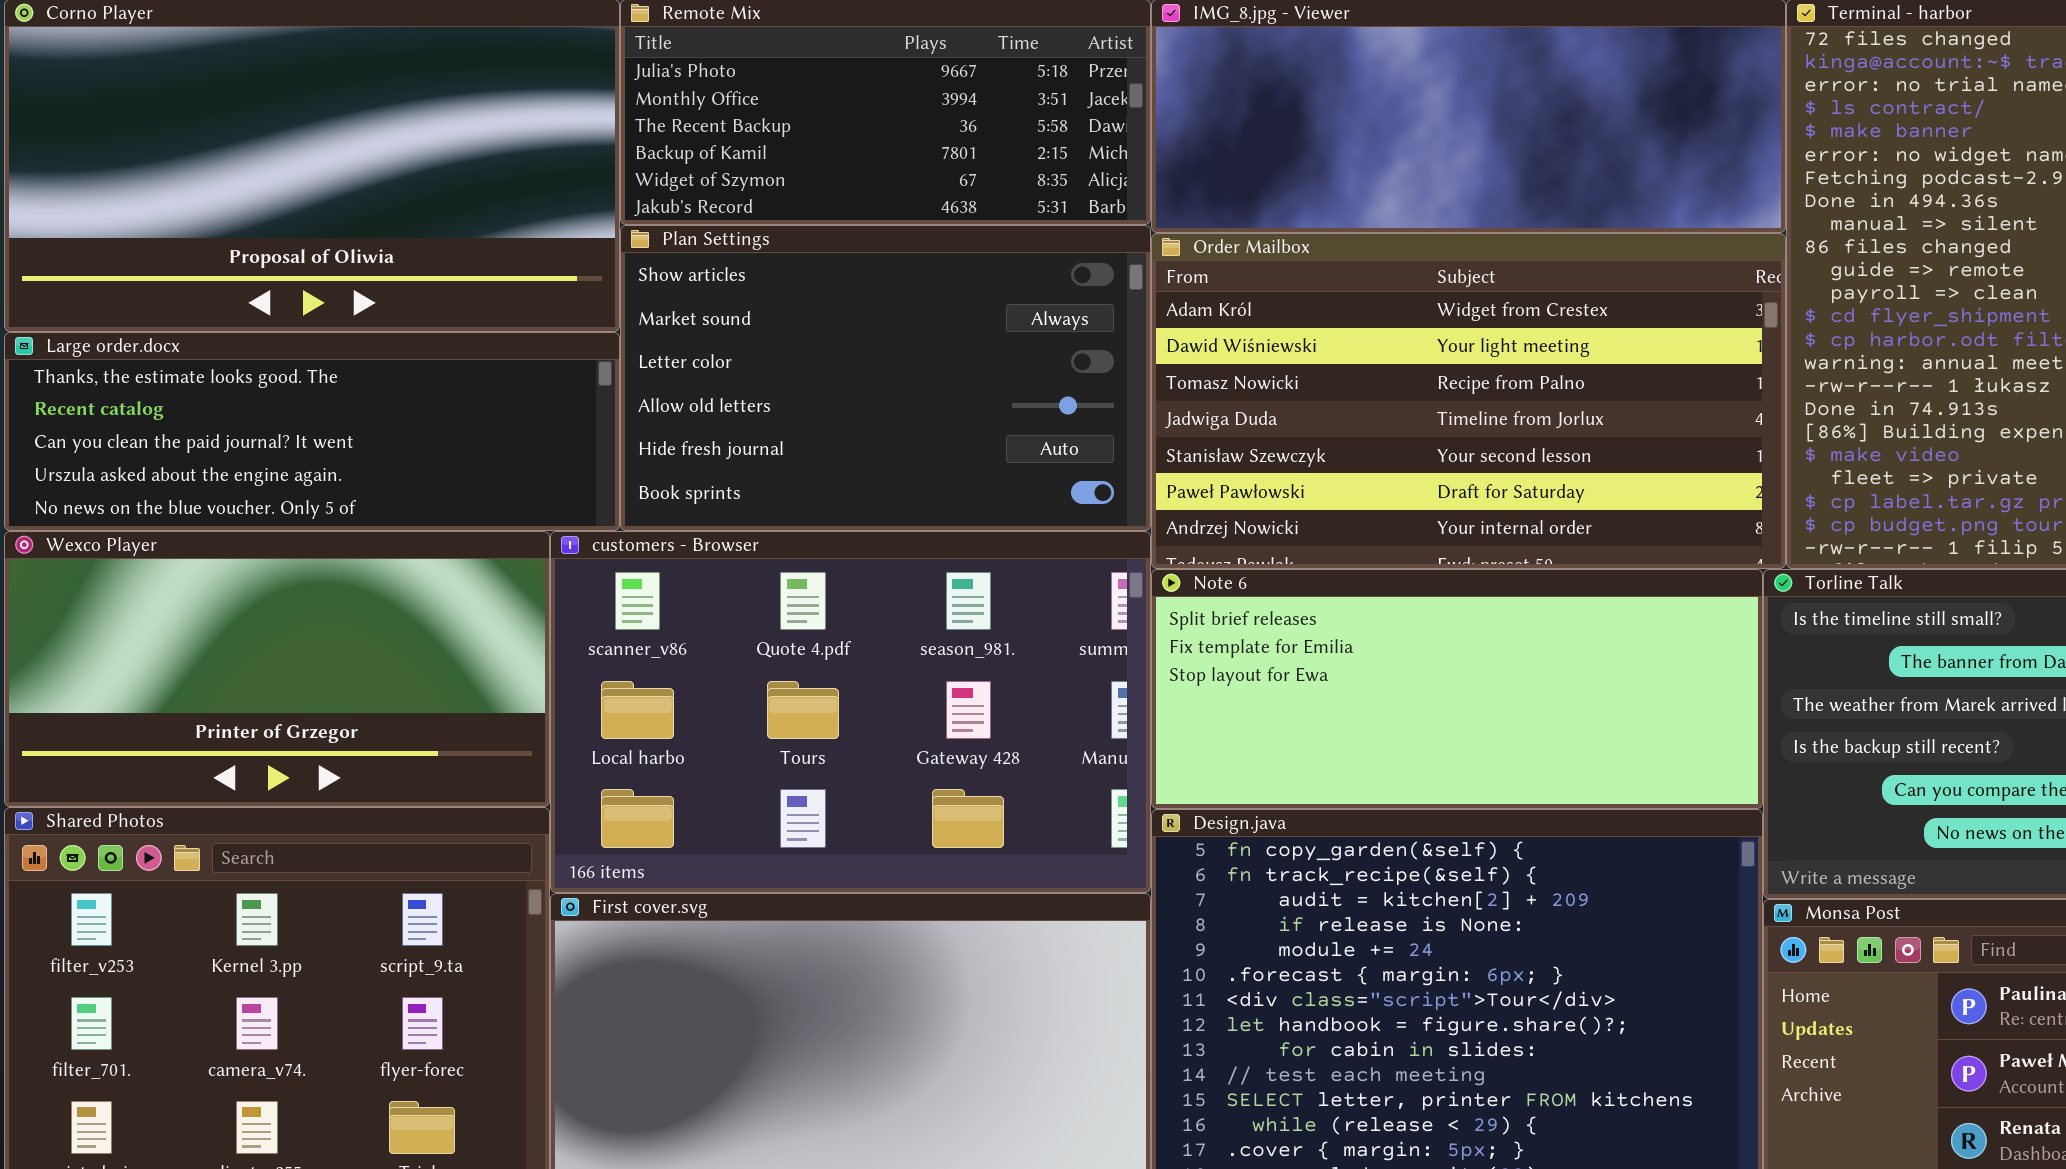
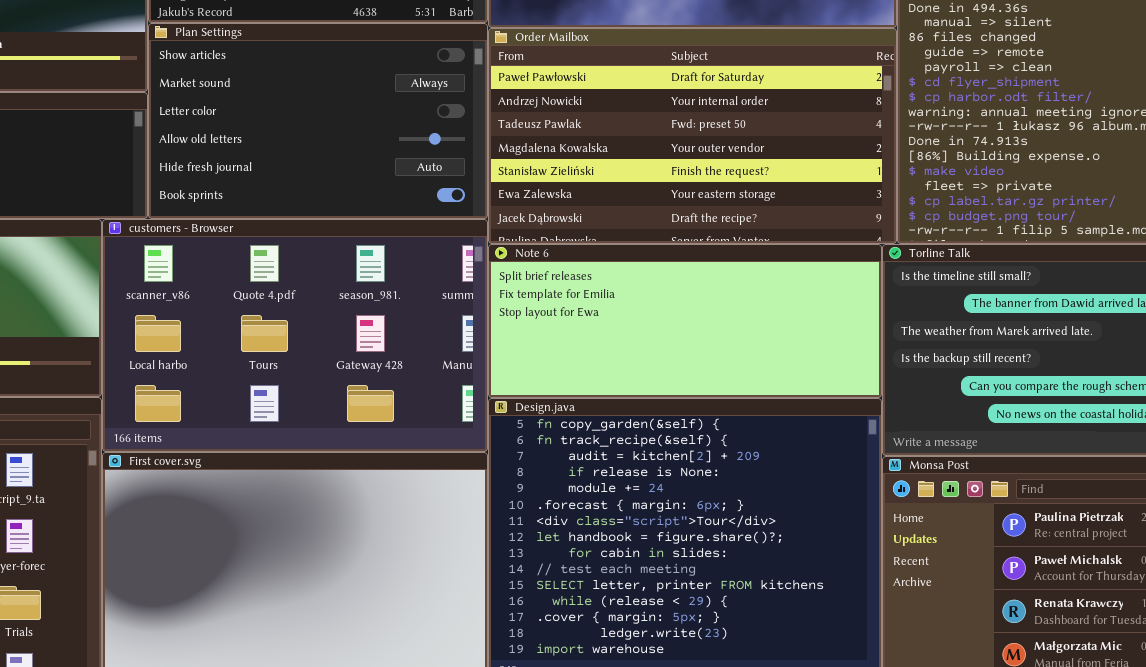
Order Mailbox: [1151,233,1786,569] -> [488,28,897,244], scrolled down 5 rows

